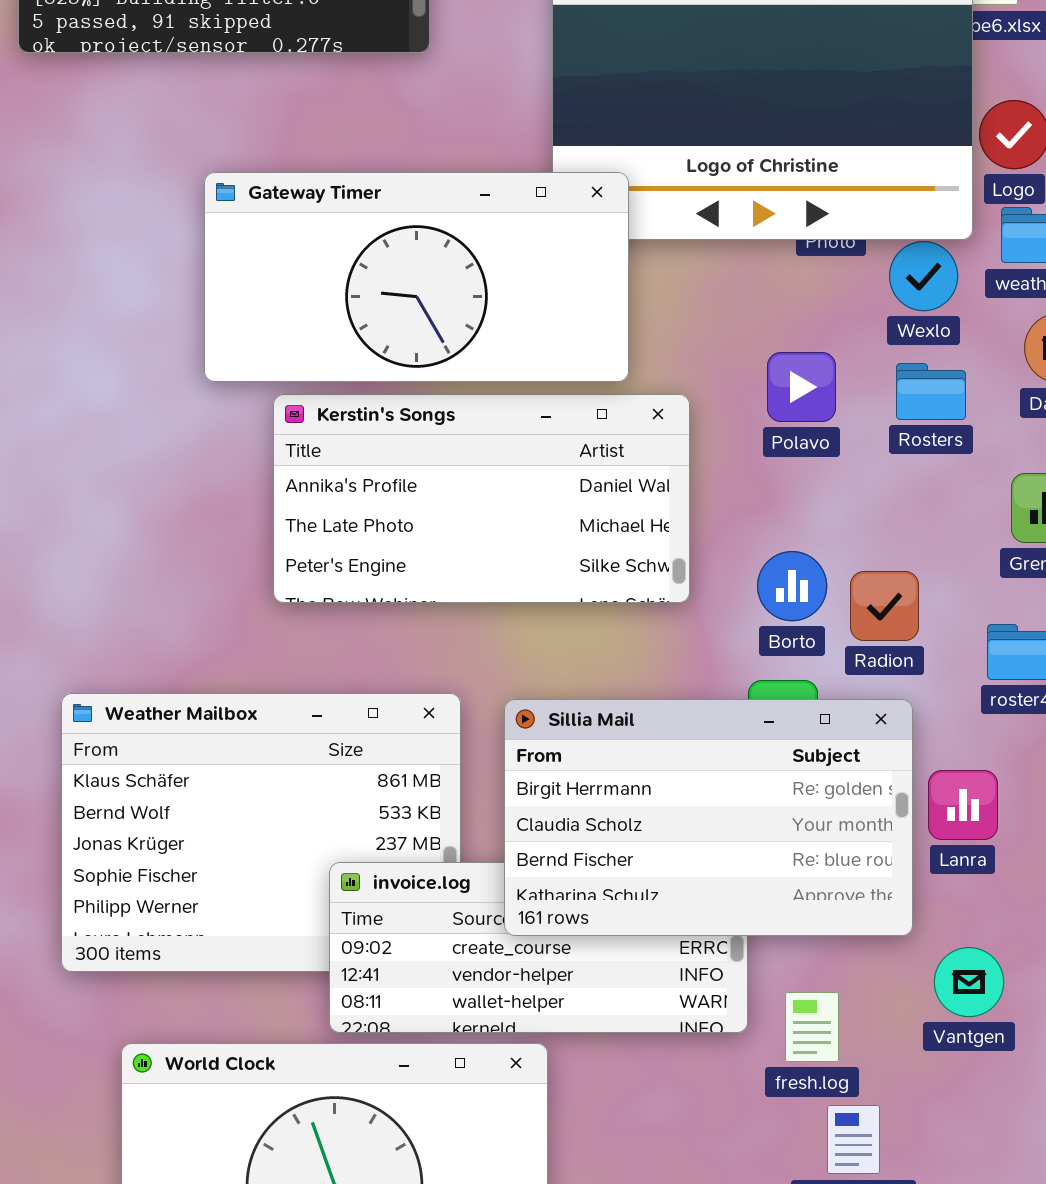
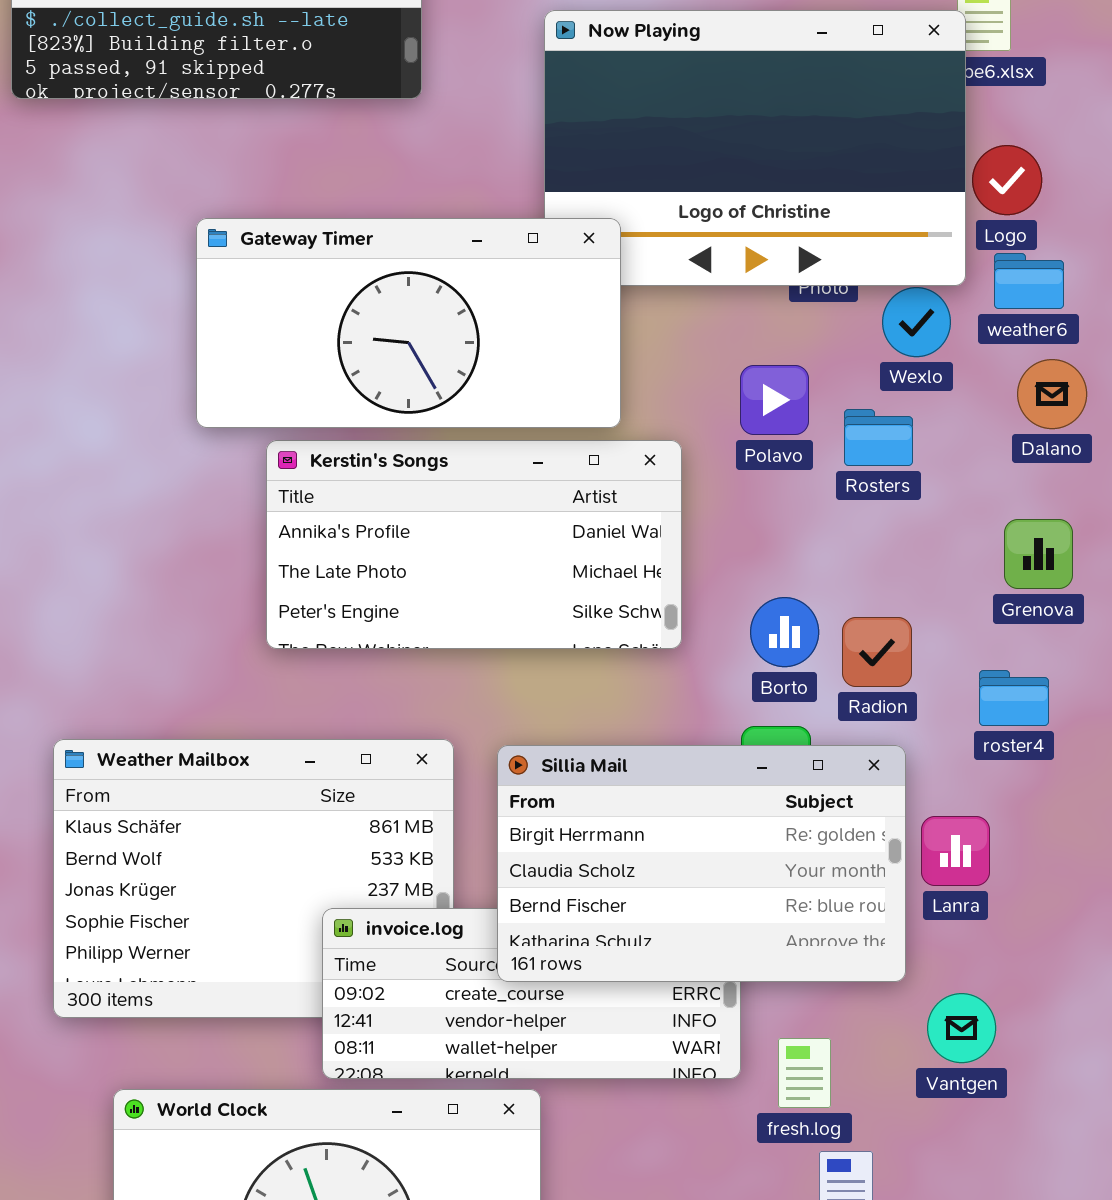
Polavo: [767,352,836,422] -> [740,365,809,435], moved
Rosters: [896,363,966,420] -> [844,409,913,466], moved

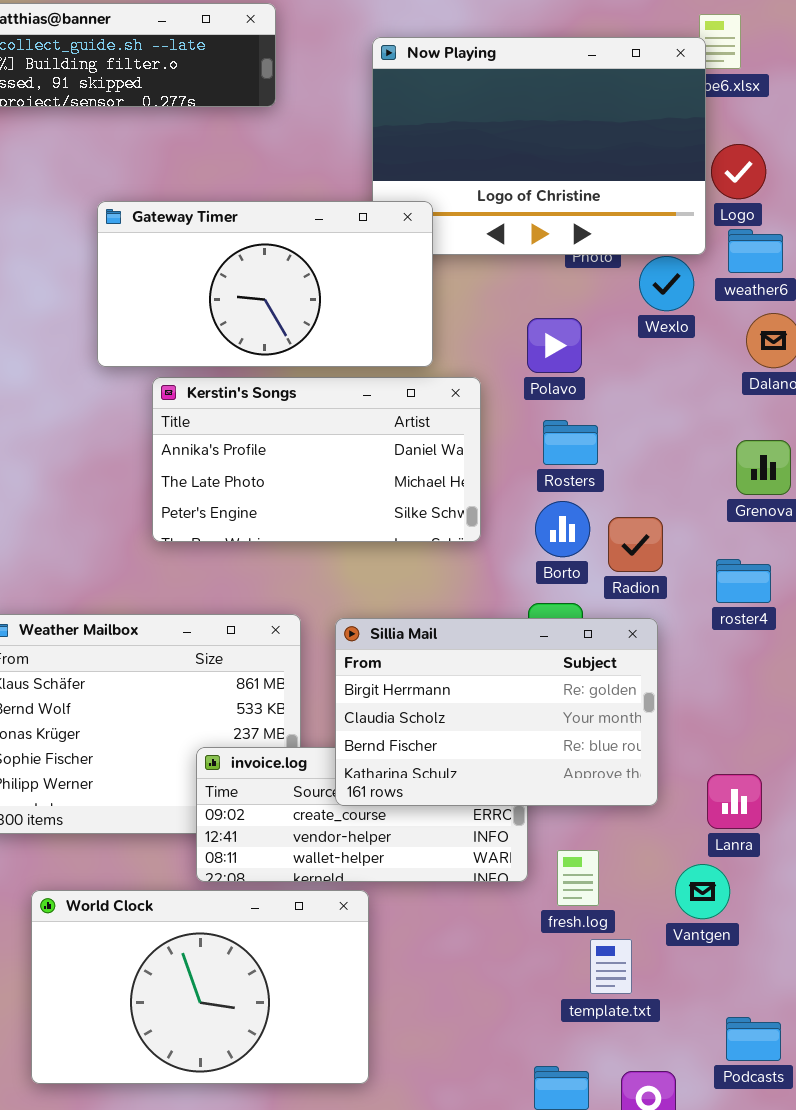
Rosters: [844,409,913,466] -> [543,420,598,465], moved
Lanra: [921,816,990,886] -> [707,774,762,829], moved
Vantgen: [927,993,996,1063] -> [675,864,730,919], moved

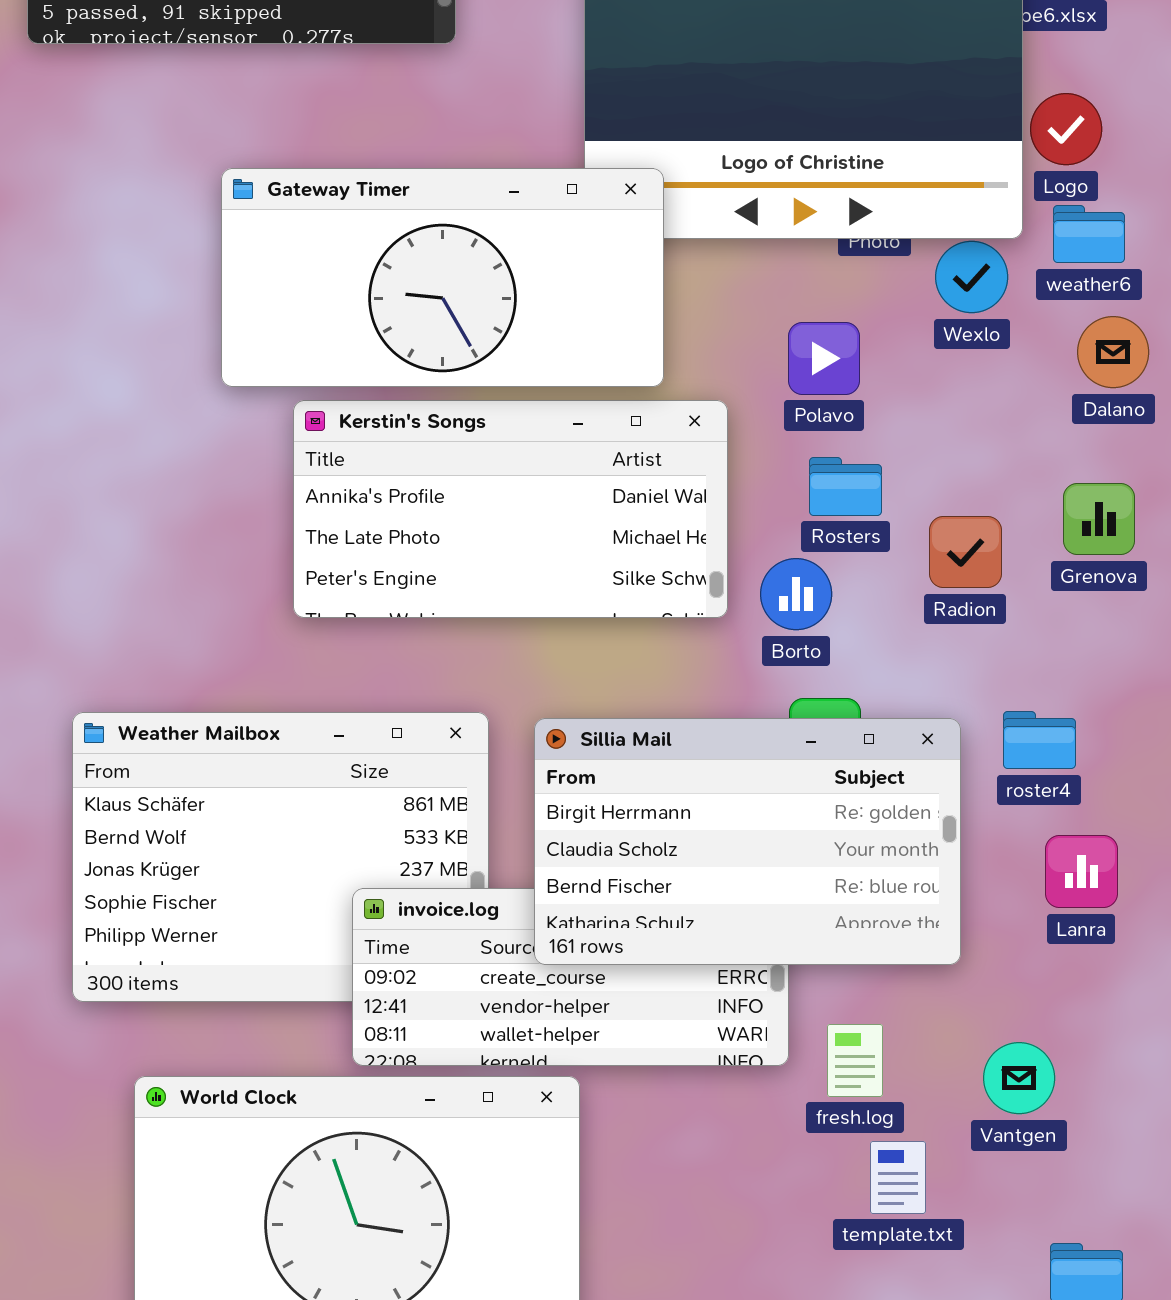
Borto: [535,501,590,557] -> [760,558,832,630], moved
Radion: [608,517,663,572] -> [929,516,1002,588], moved
roster4: [716,559,771,603] -> [1003,711,1076,769], moved
Lanra: [707,774,762,829] -> [1045,835,1118,908], moved

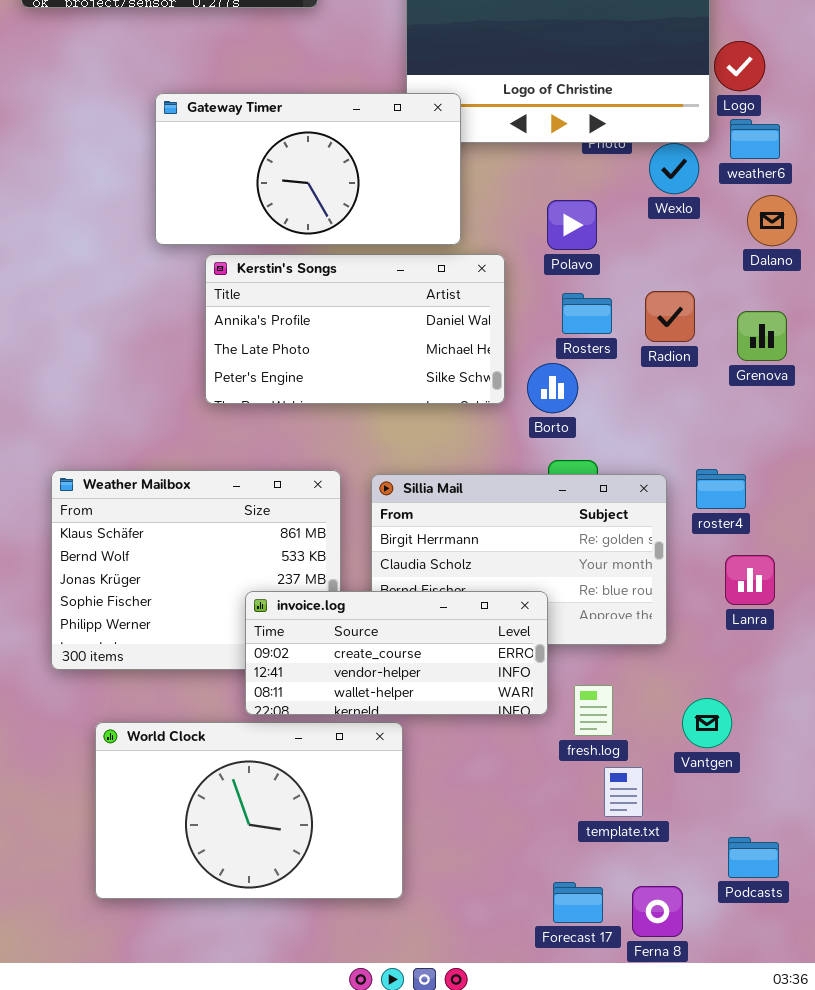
Radion: [929,516,1002,588] -> [645,291,695,342], moved
invoice.log: [352,888,789,1066] -> [245,591,548,715], raised

